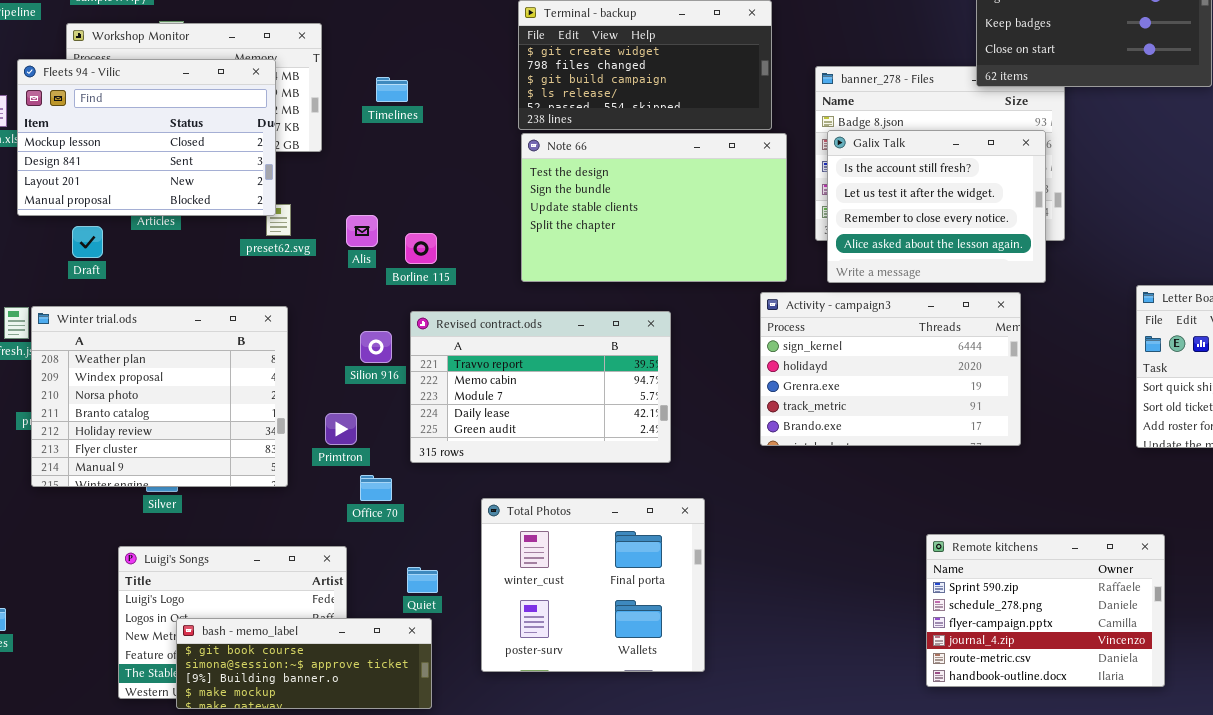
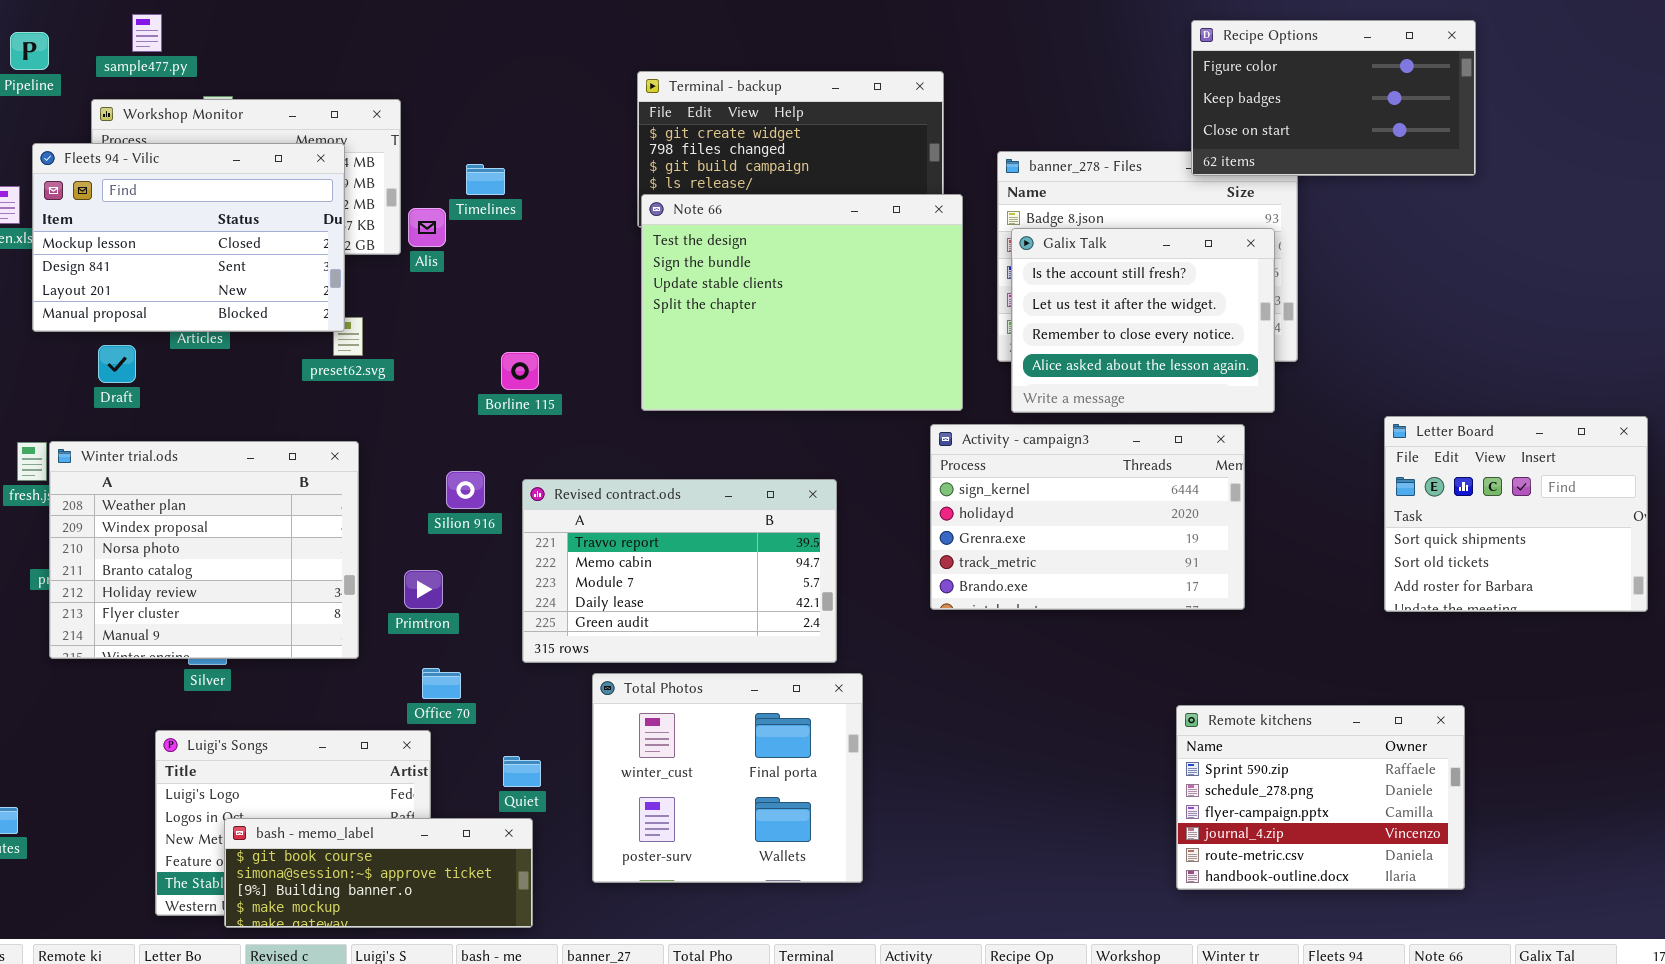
Note 66: [521,133,787,282] -> [641,194,963,411], resized
Alis: [346,215,378,247] -> [408,208,446,247], moved
Revised contract.ods: [410,311,671,463] -> [522,479,837,663], moved
Office 70: [360,475,392,501] -> [422,668,461,699], moved
Remote kitchens: [926,534,1165,687] -> [1176,705,1465,890], moved

